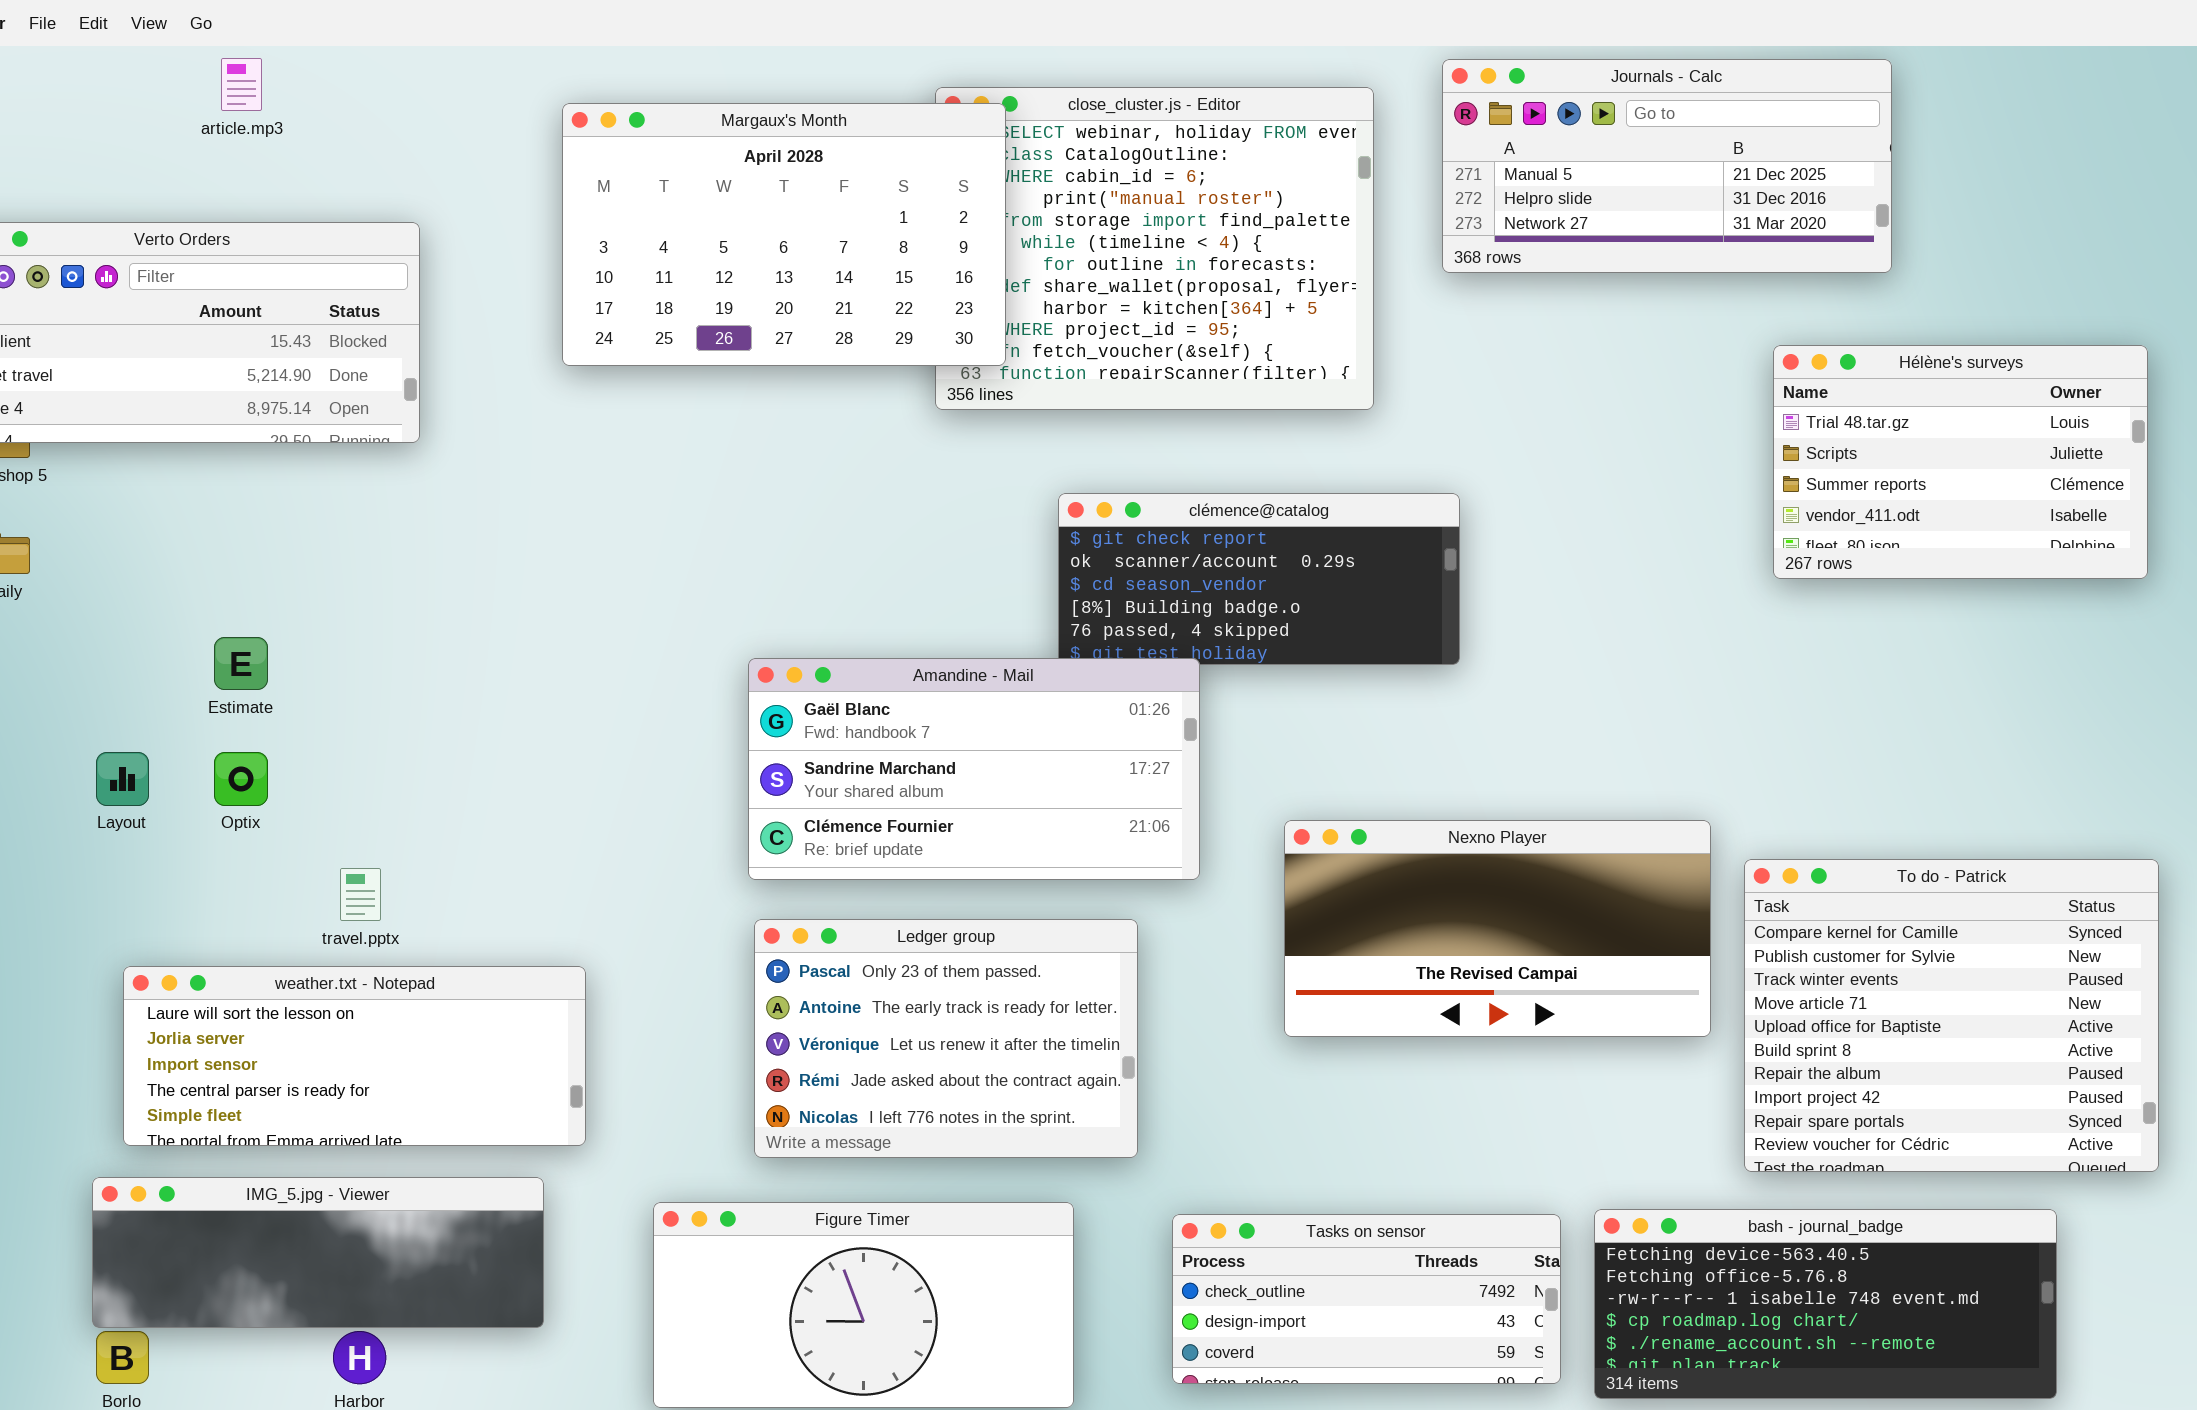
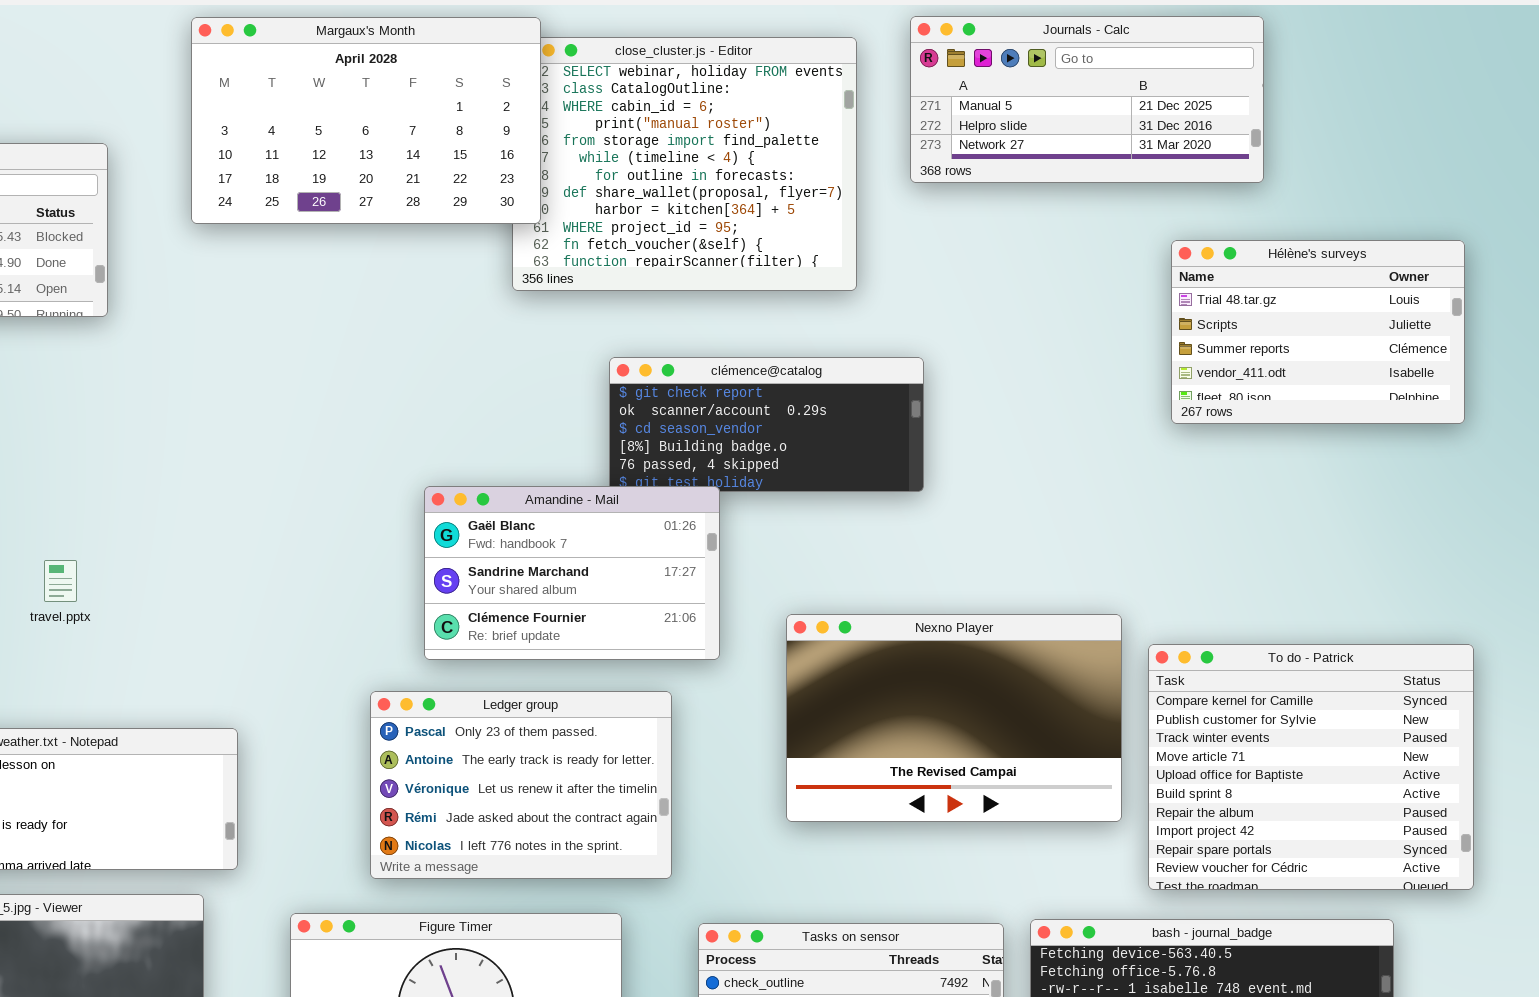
Margaux's Month: [562,103,1006,366] -> [191,17,541,224], moved
Amandine - Mail: [748,658,1200,880] -> [424,486,720,660], resized
Nexno Player: [1284,820,1711,1037] -> [786,614,1122,822], resized
travel.pptx: [340,868,381,921] -> [44,560,77,602], moved

